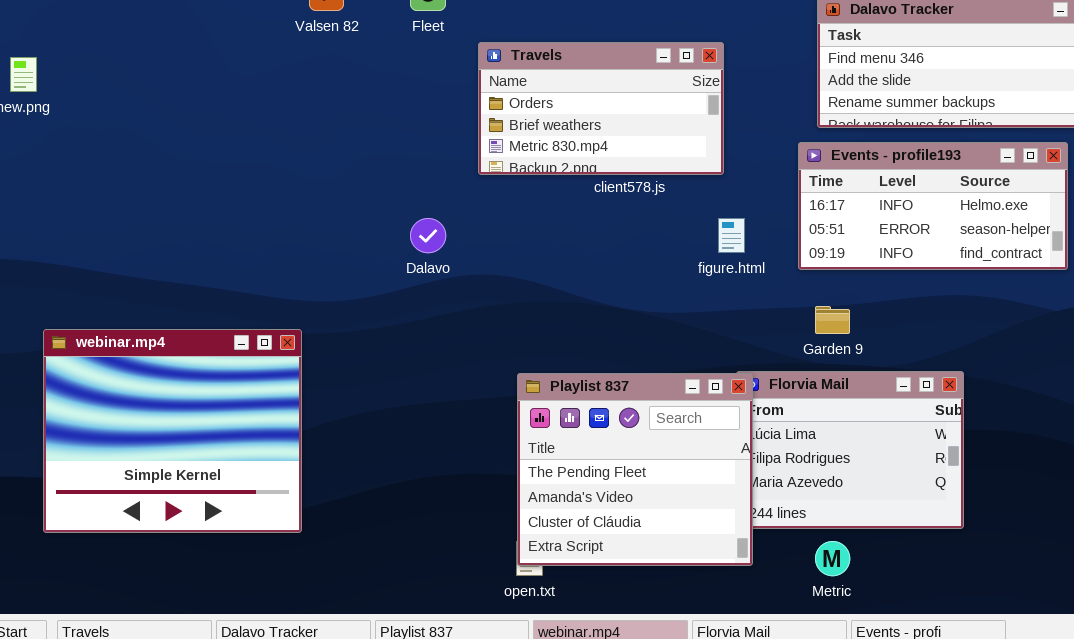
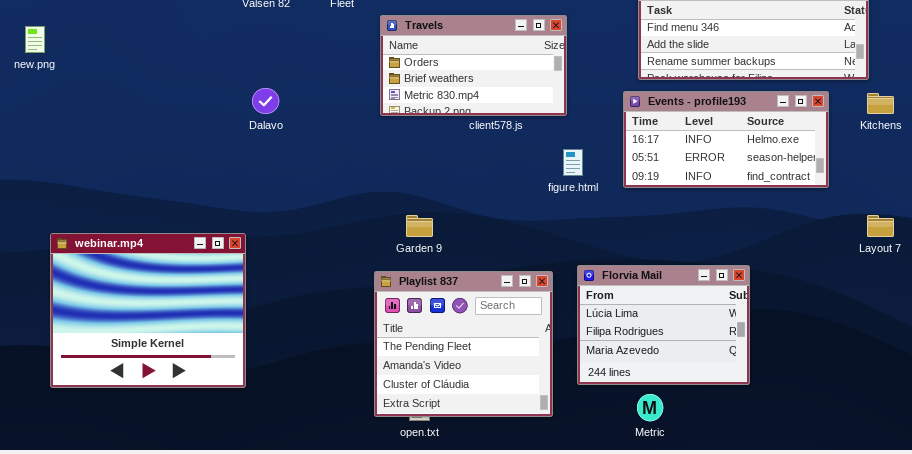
Dalavo: [410,218,446,253] -> [252,88,279,114], moved
Garden 9: [815,306,850,334] -> [406,215,433,237], moved
Playlist 837: [517,373,753,566] -> [374,271,553,417], moved

